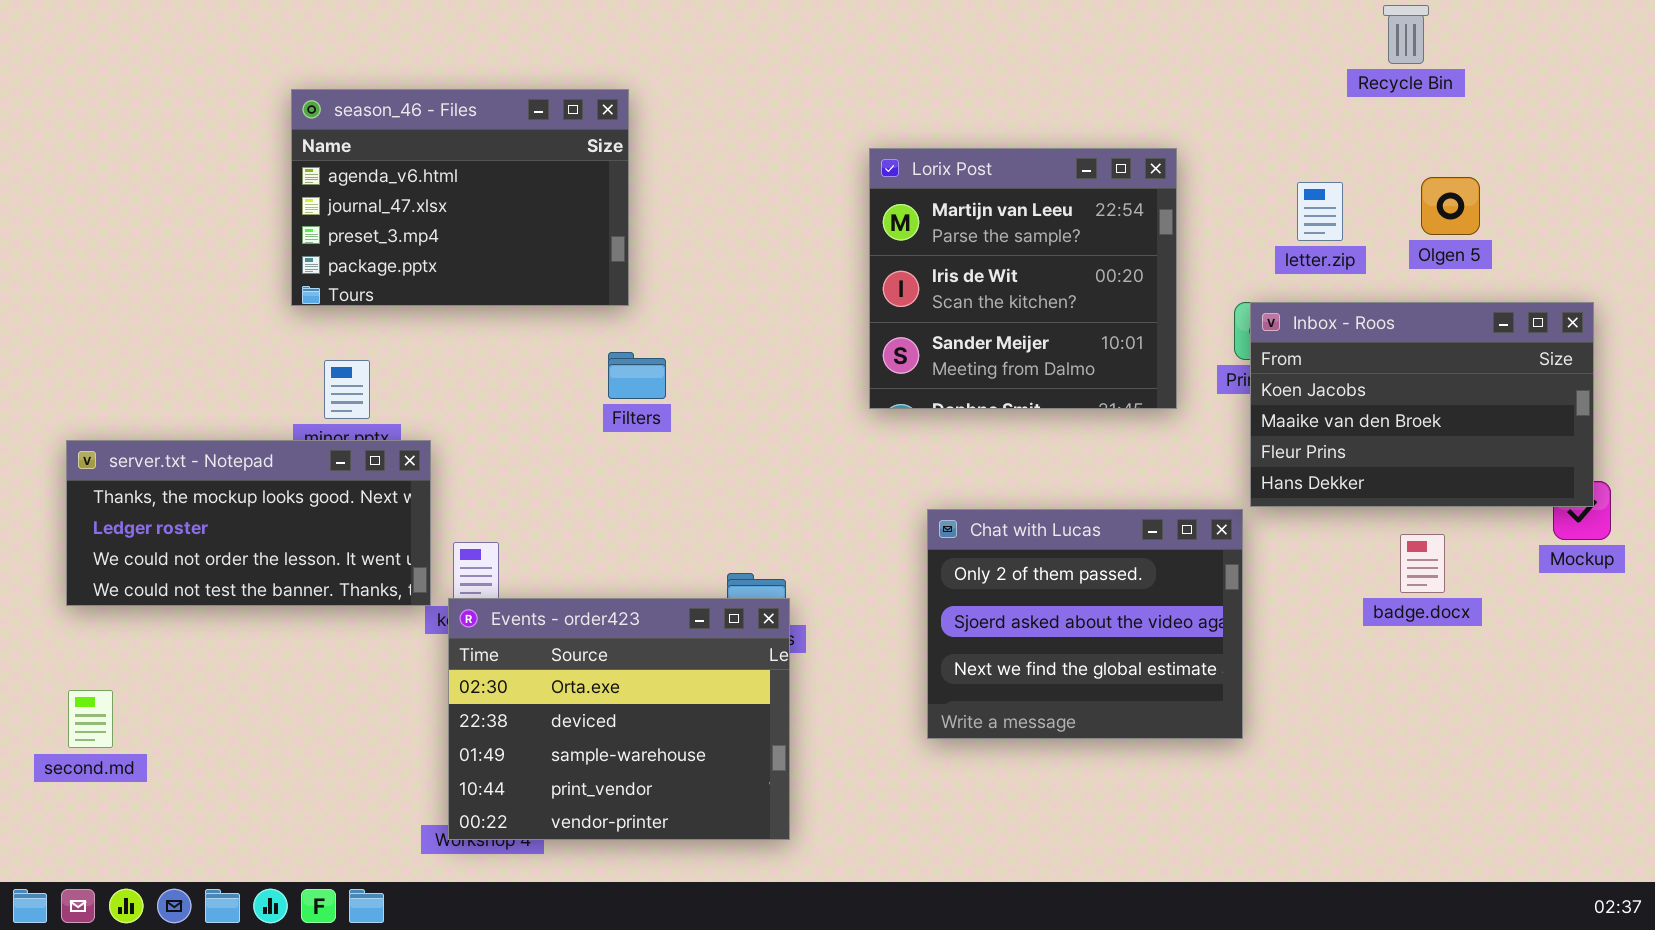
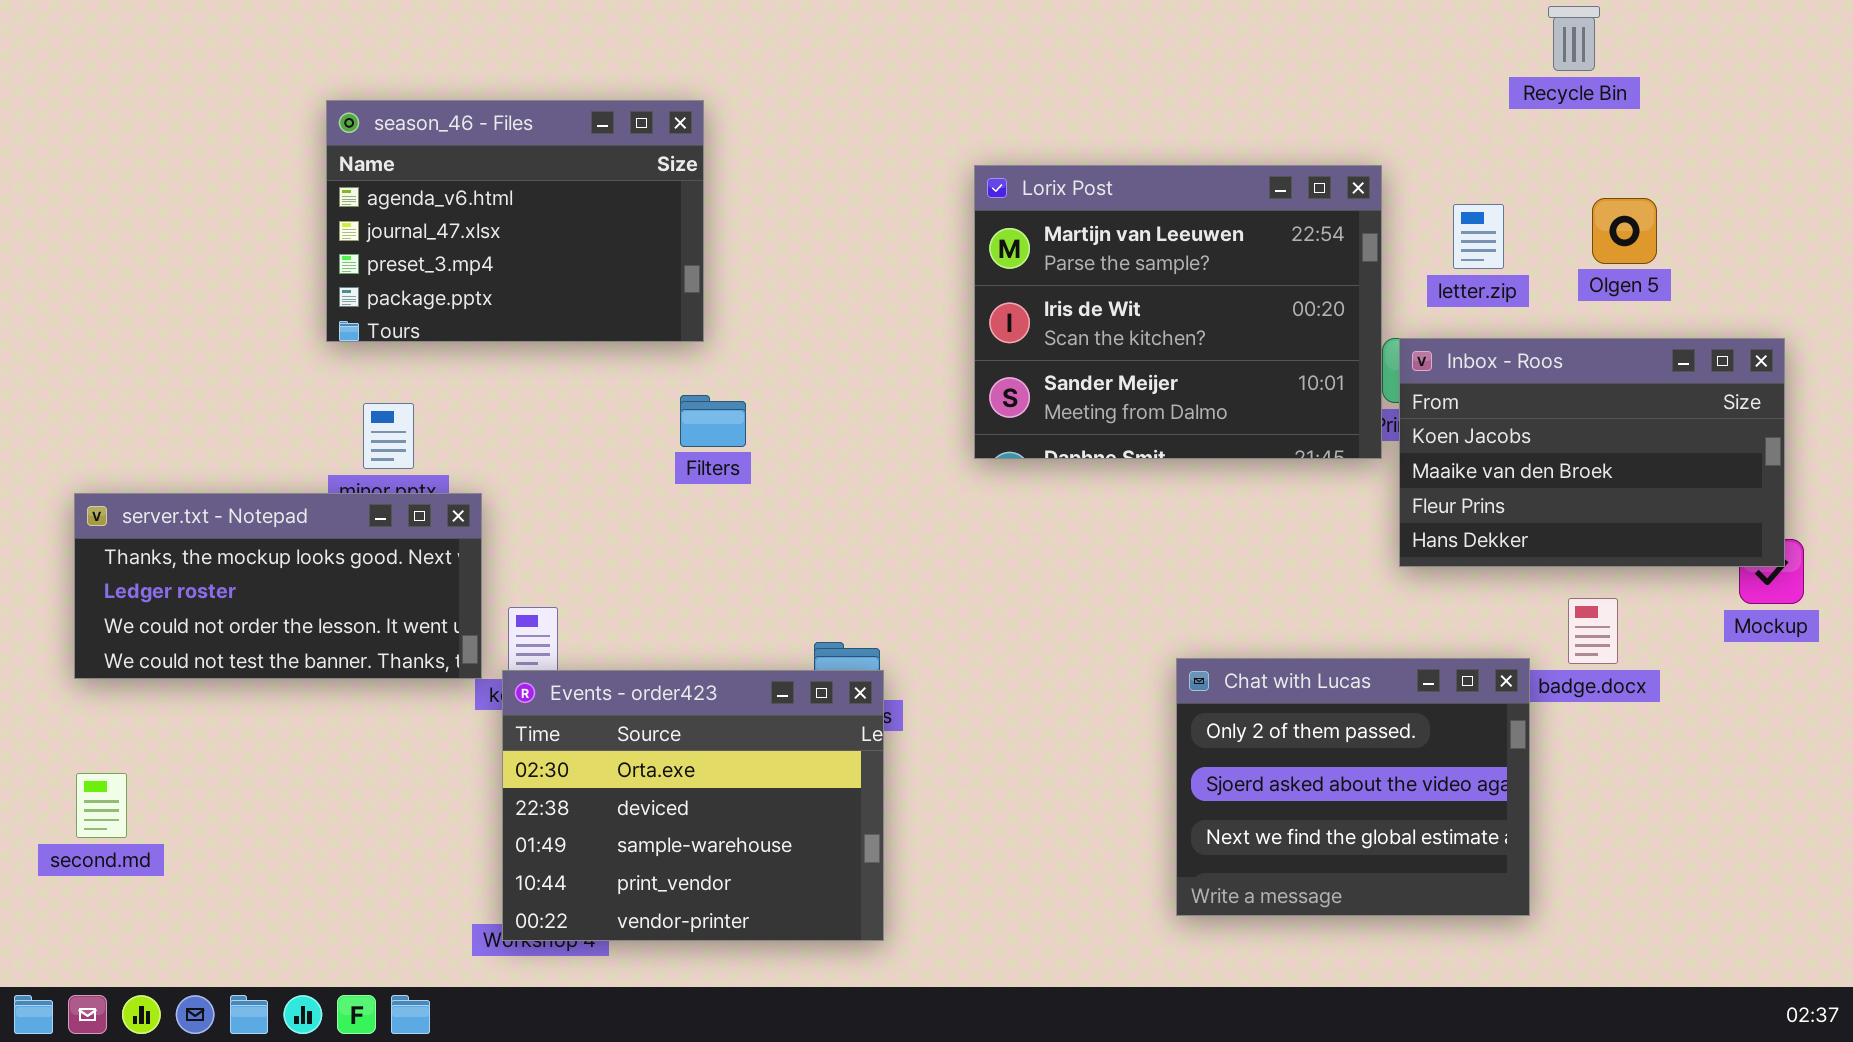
Lorix Post: [869,148,1177,409] -> [974,165,1382,459], resized
Chat with Lucas: [927,509,1243,739] -> [1176,658,1530,916], moved

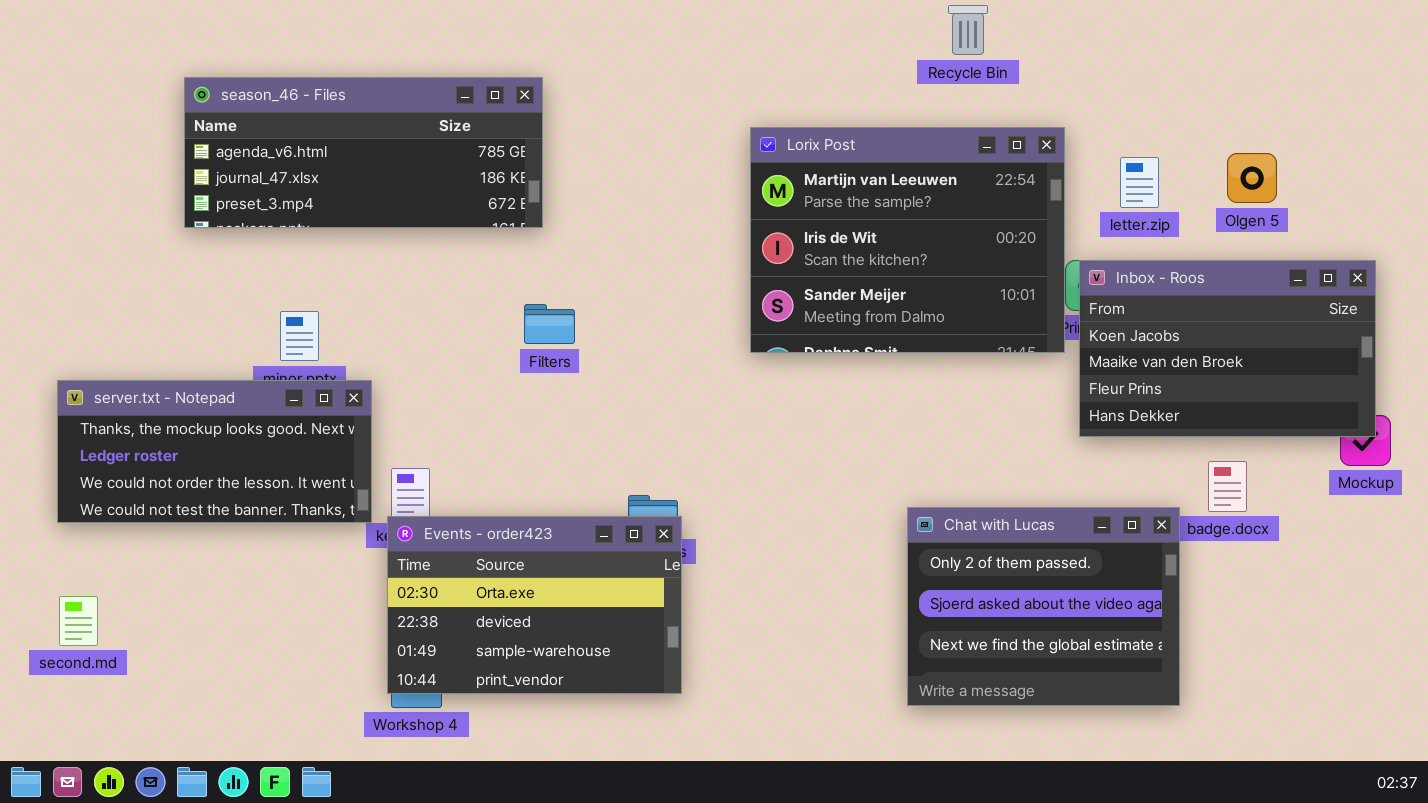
Recycle Bin: [1548,6,1600,71] -> [948,5,988,55], moved
season_46 - Files: [326,100,704,342] -> [184,77,543,228], resized
Events - order423: [502,670,884,941] -> [387,516,682,694], resized

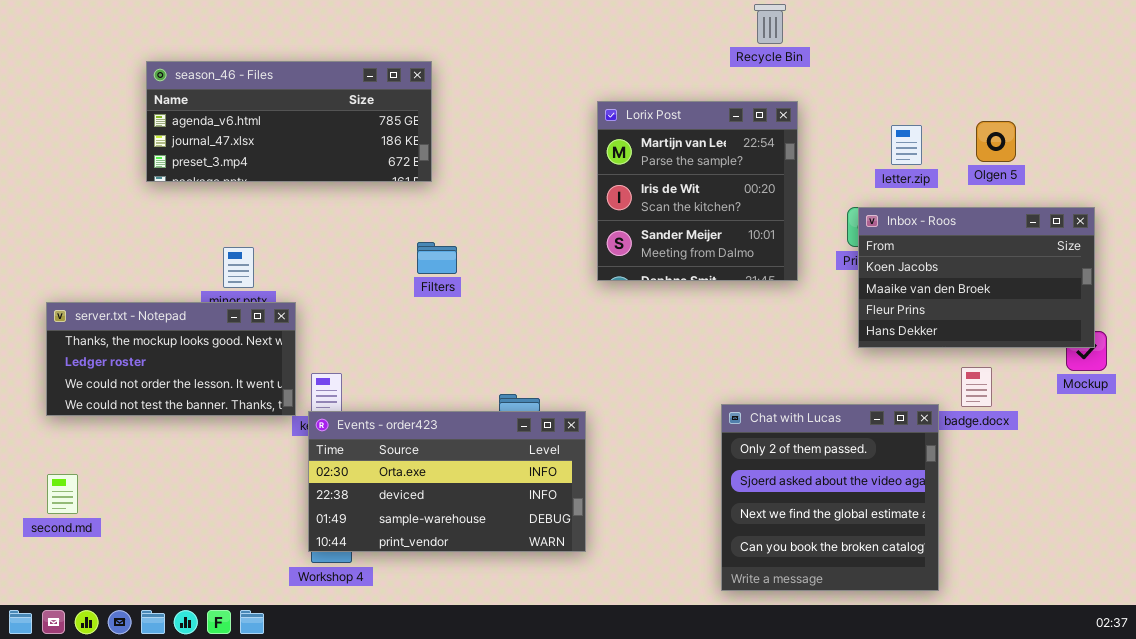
Lorix Post: [750,127,1065,353] -> [597,101,798,281], resized
Chat with Lucas: [907,507,1180,706] -> [721,404,939,591], resized
Events - order423: [387,516,682,694] -> [308,411,586,552], resized

